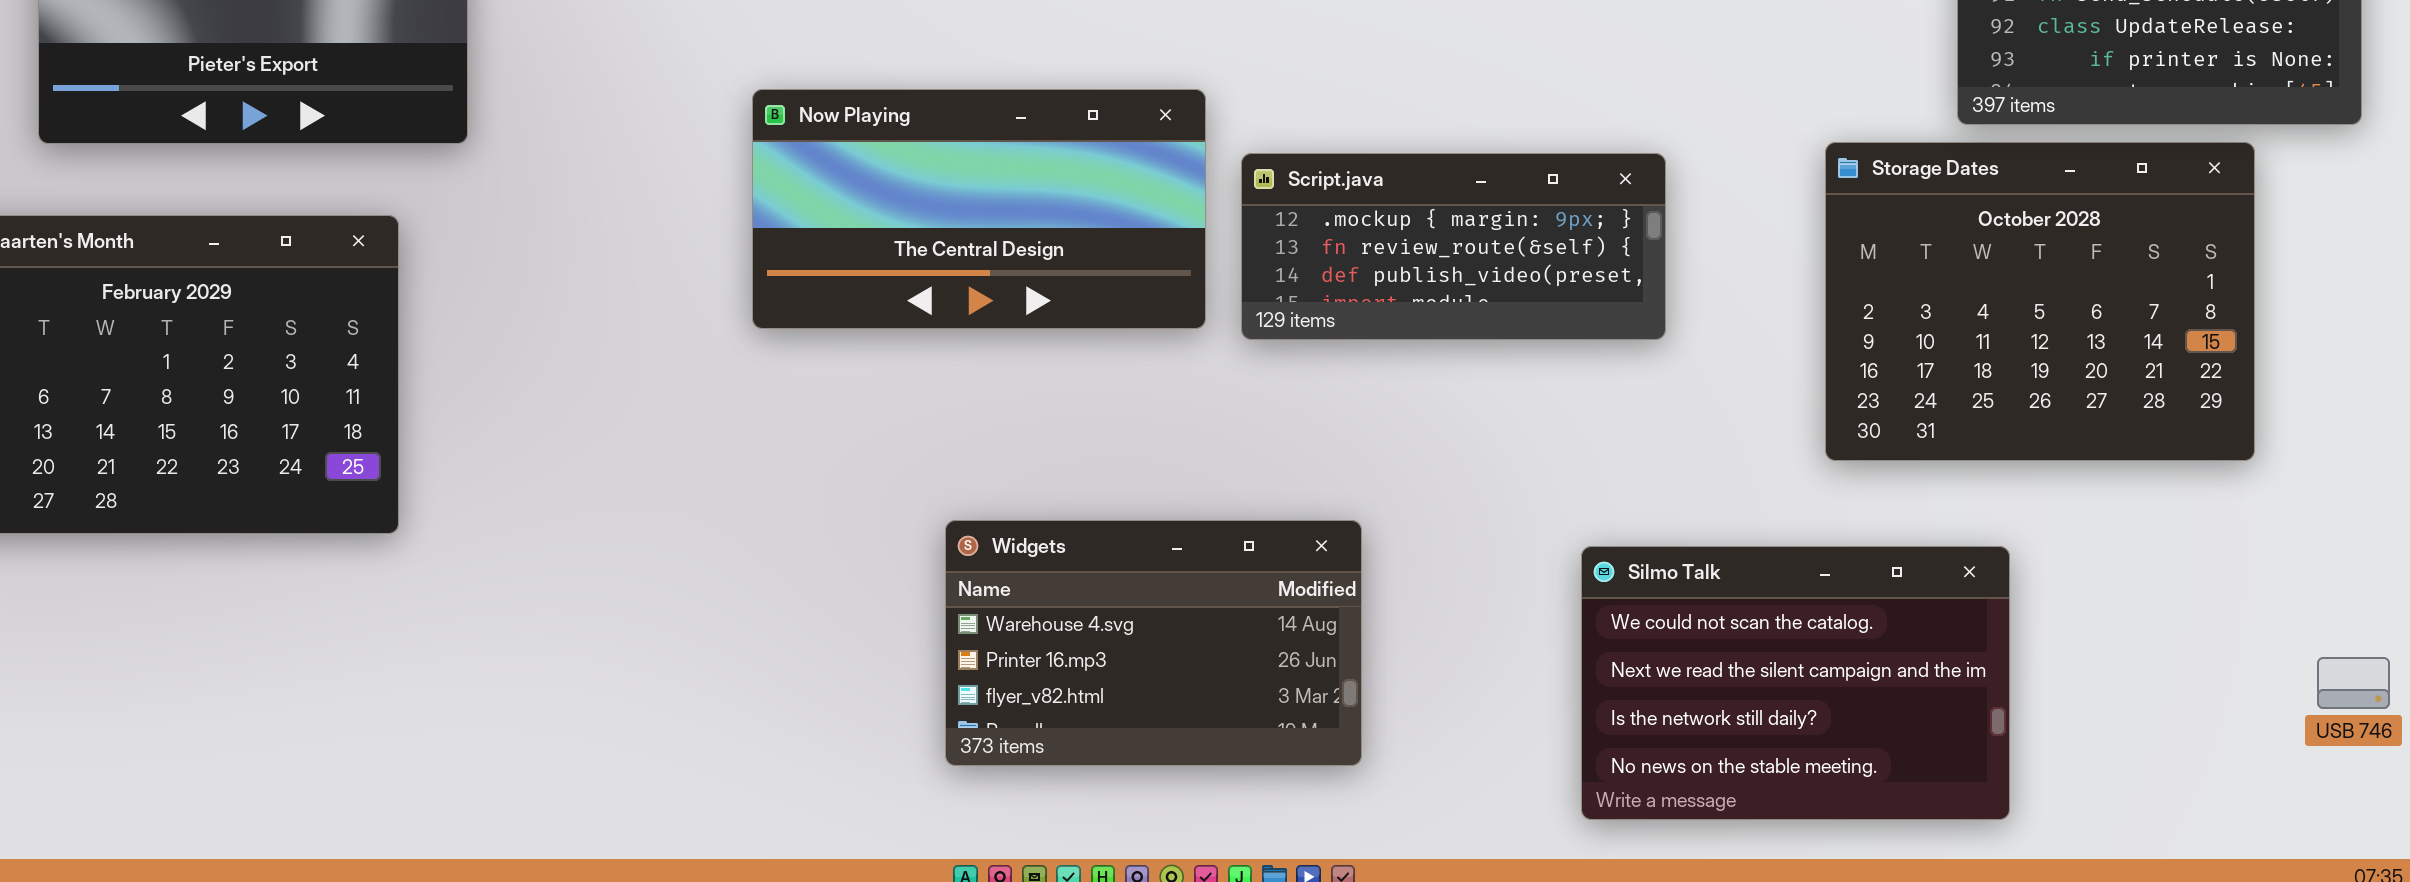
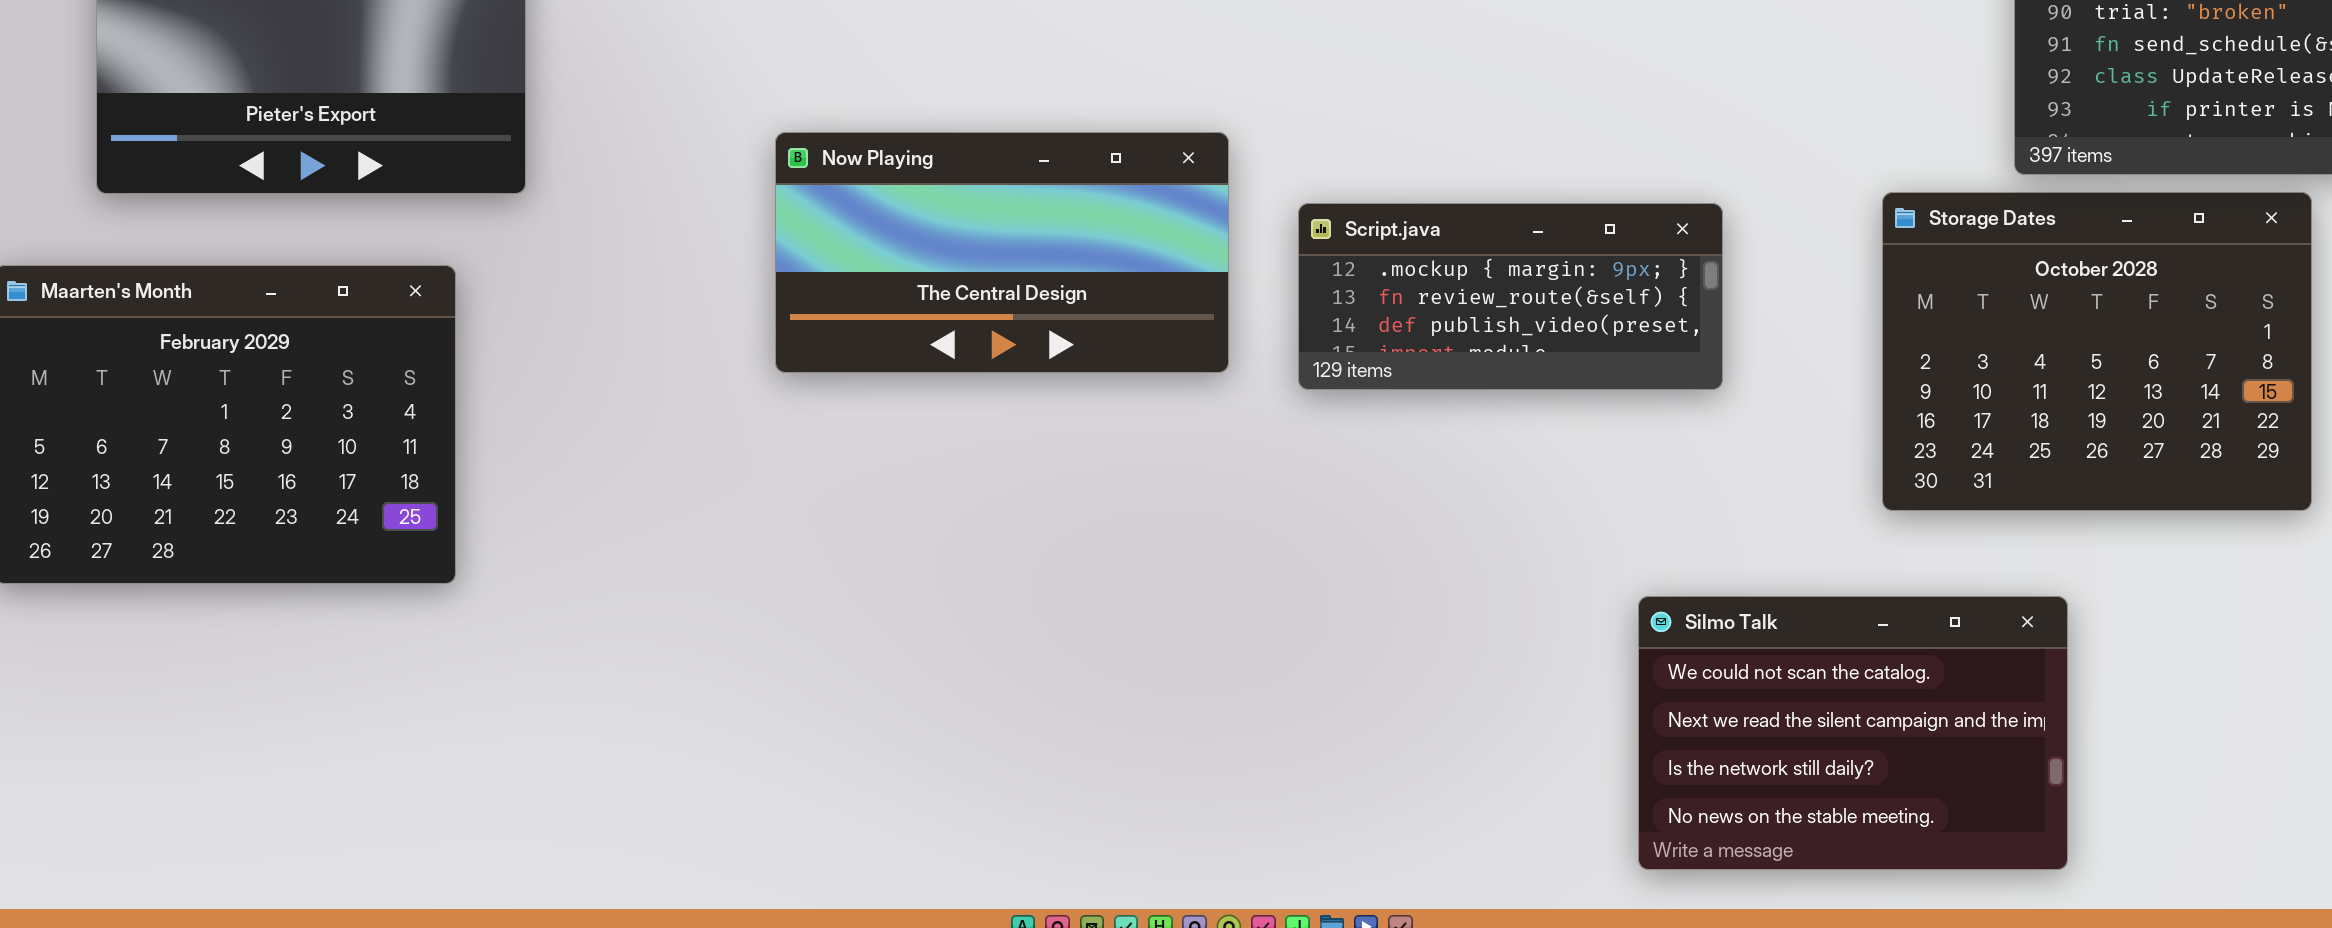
Now Playing: [752,89,1206,329] -> [775,132,1229,373], moved
Widgets: [945,520,1362,766] -> none, closed

